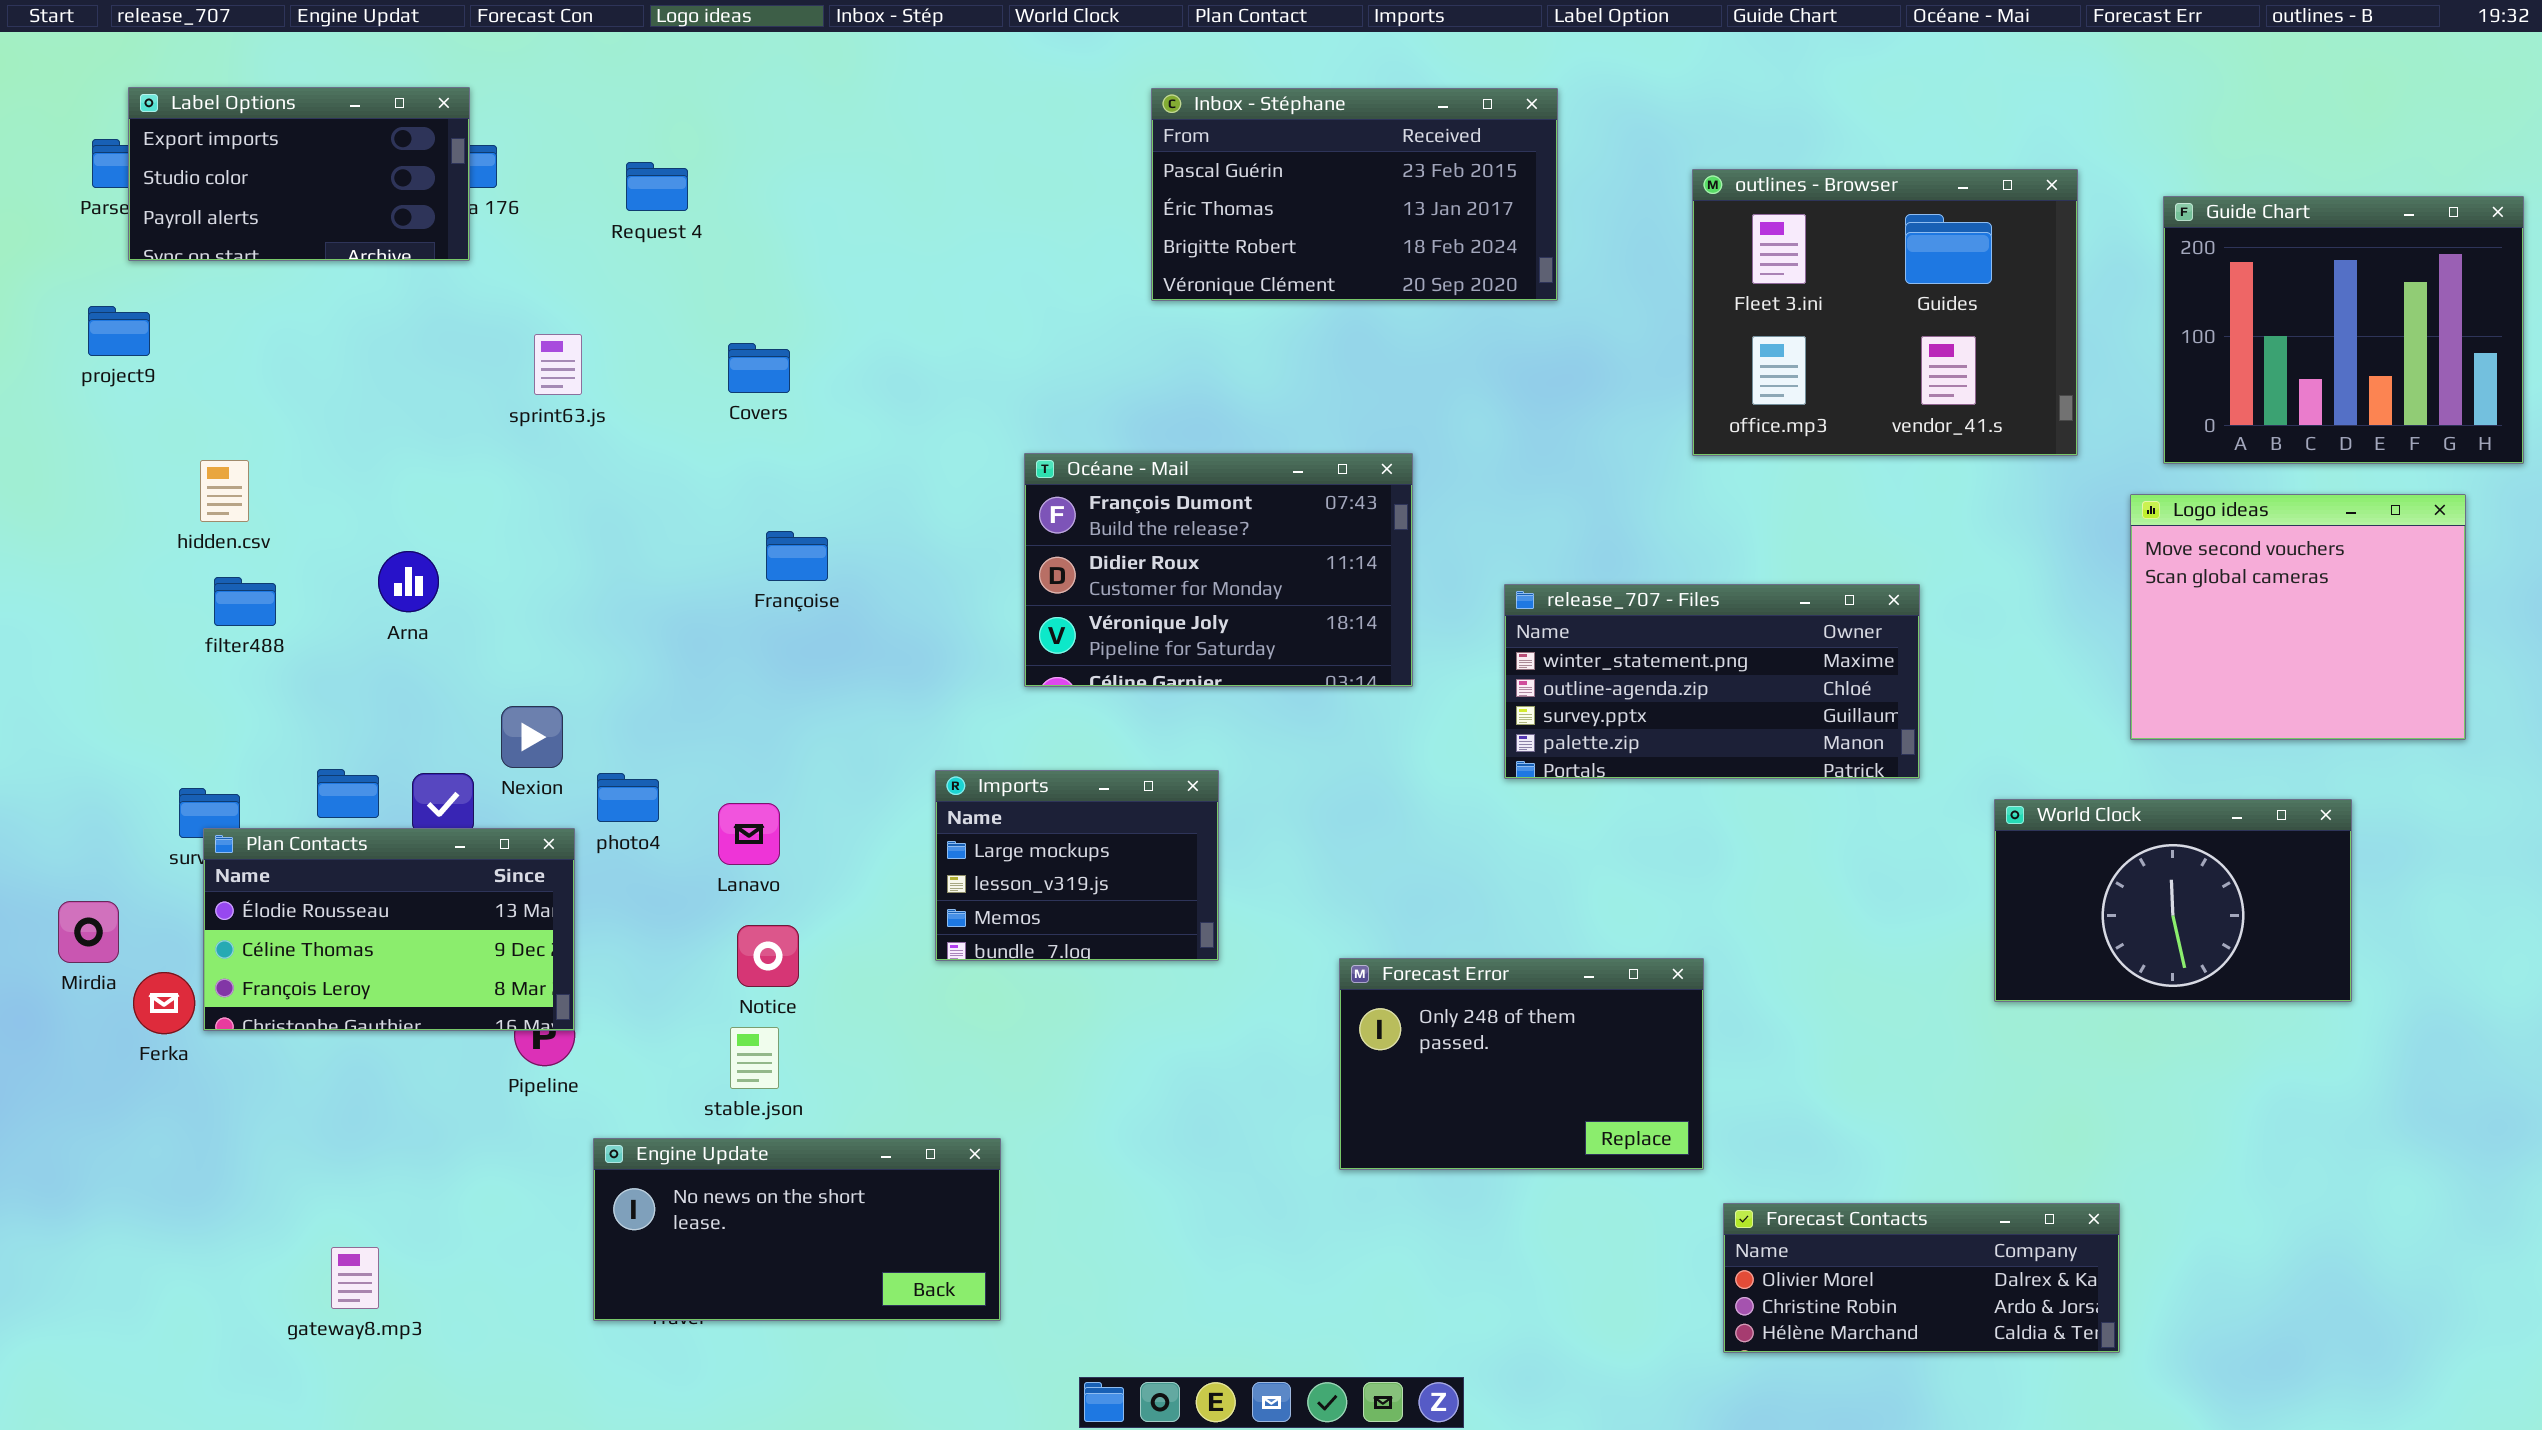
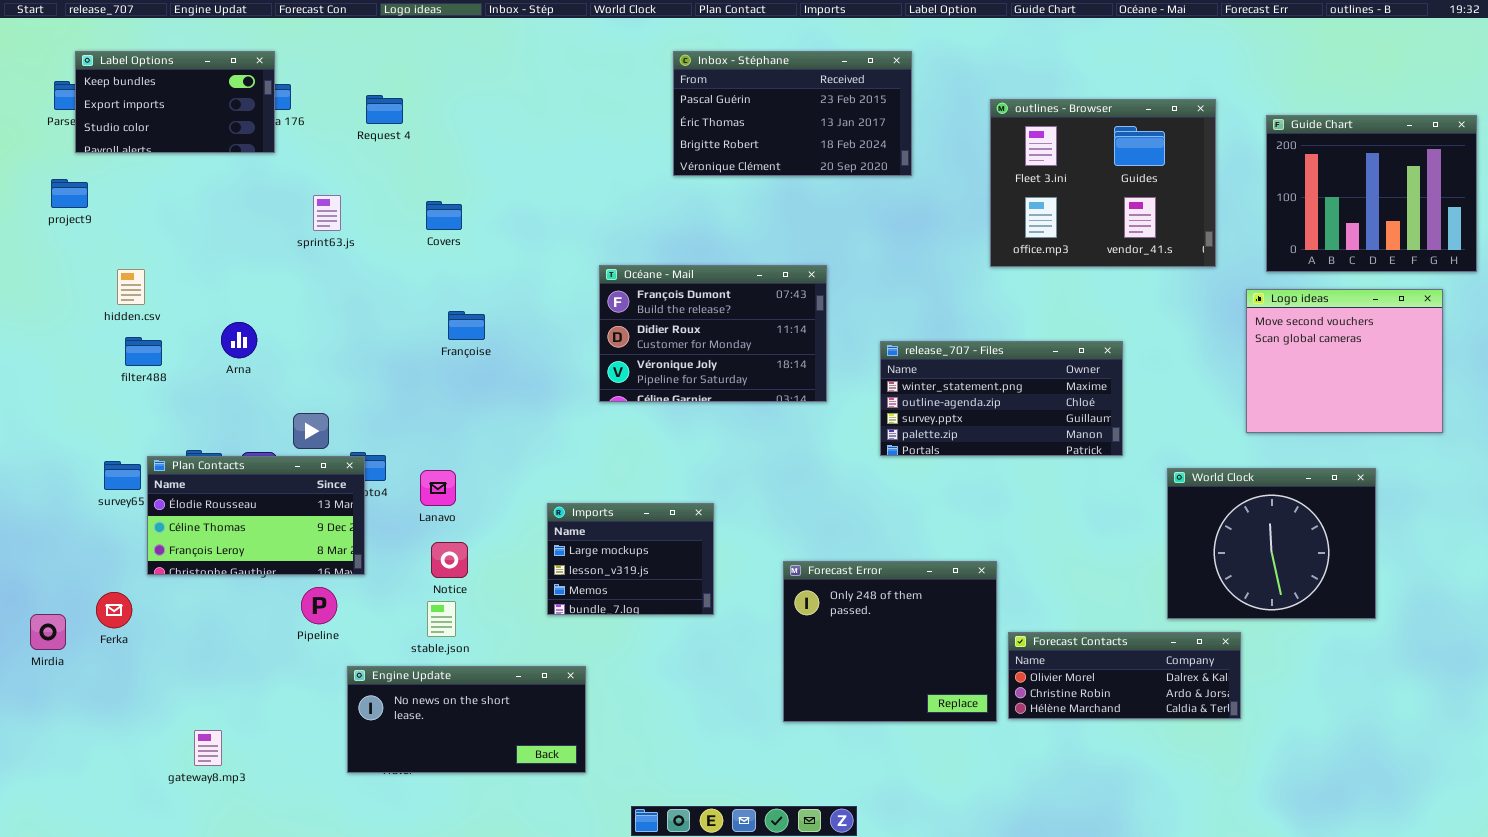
Label Options: [128,87,470,261] -> [75,51,275,153], scrolled up 1 row
Imports: [935,770,1219,961] -> [547,503,714,615], moved
World Clock: [1994,799,2352,1002] -> [1167,468,1376,619], resized
Plan Contacts: [203,828,575,1031] -> [147,456,365,575], moved
Mirdia: [58,901,119,963] -> [30,614,66,650], moved
Forecast Error: [1339,958,1704,1170] -> [783,561,997,722], resized
Ferka: [133,972,195,1034] -> [96,592,132,628], moved
Forecast Contacts: [1723,1203,2120,1353] -> [1008,632,1241,719], moved

